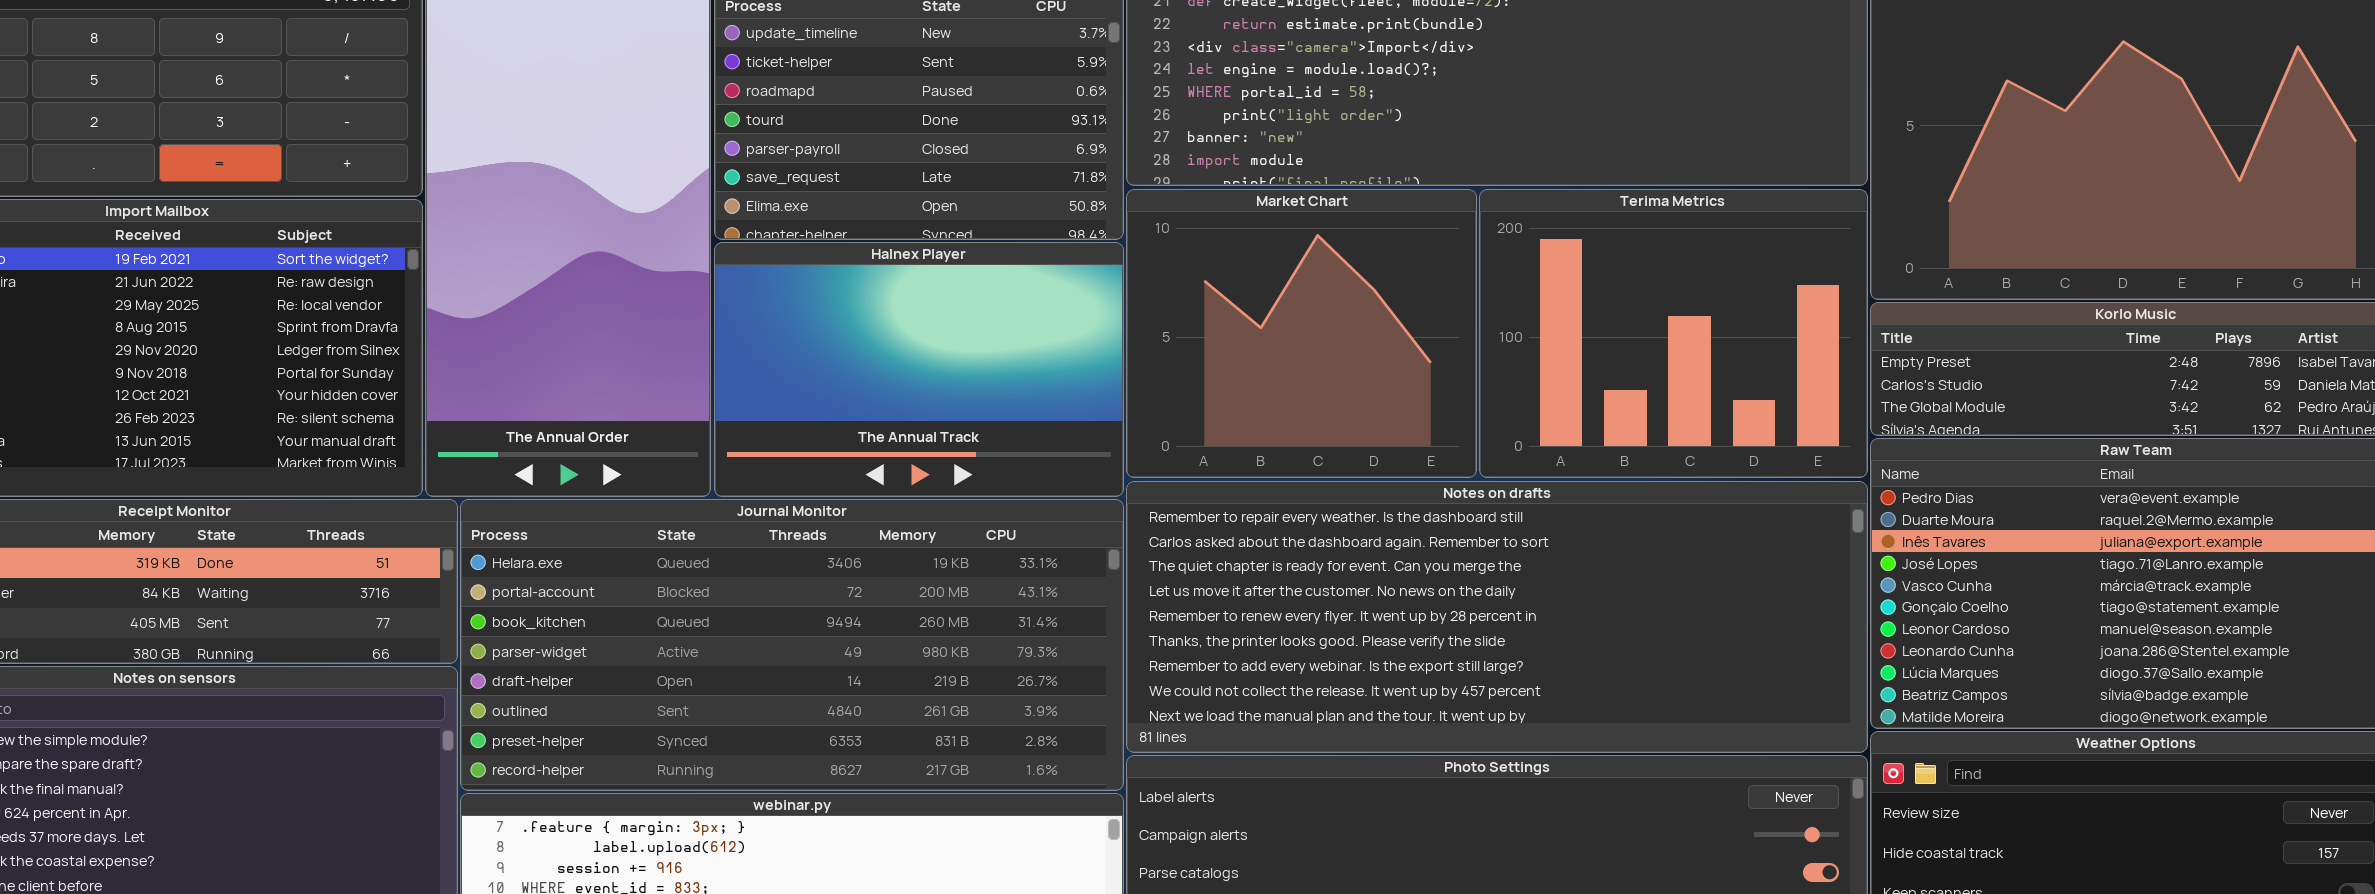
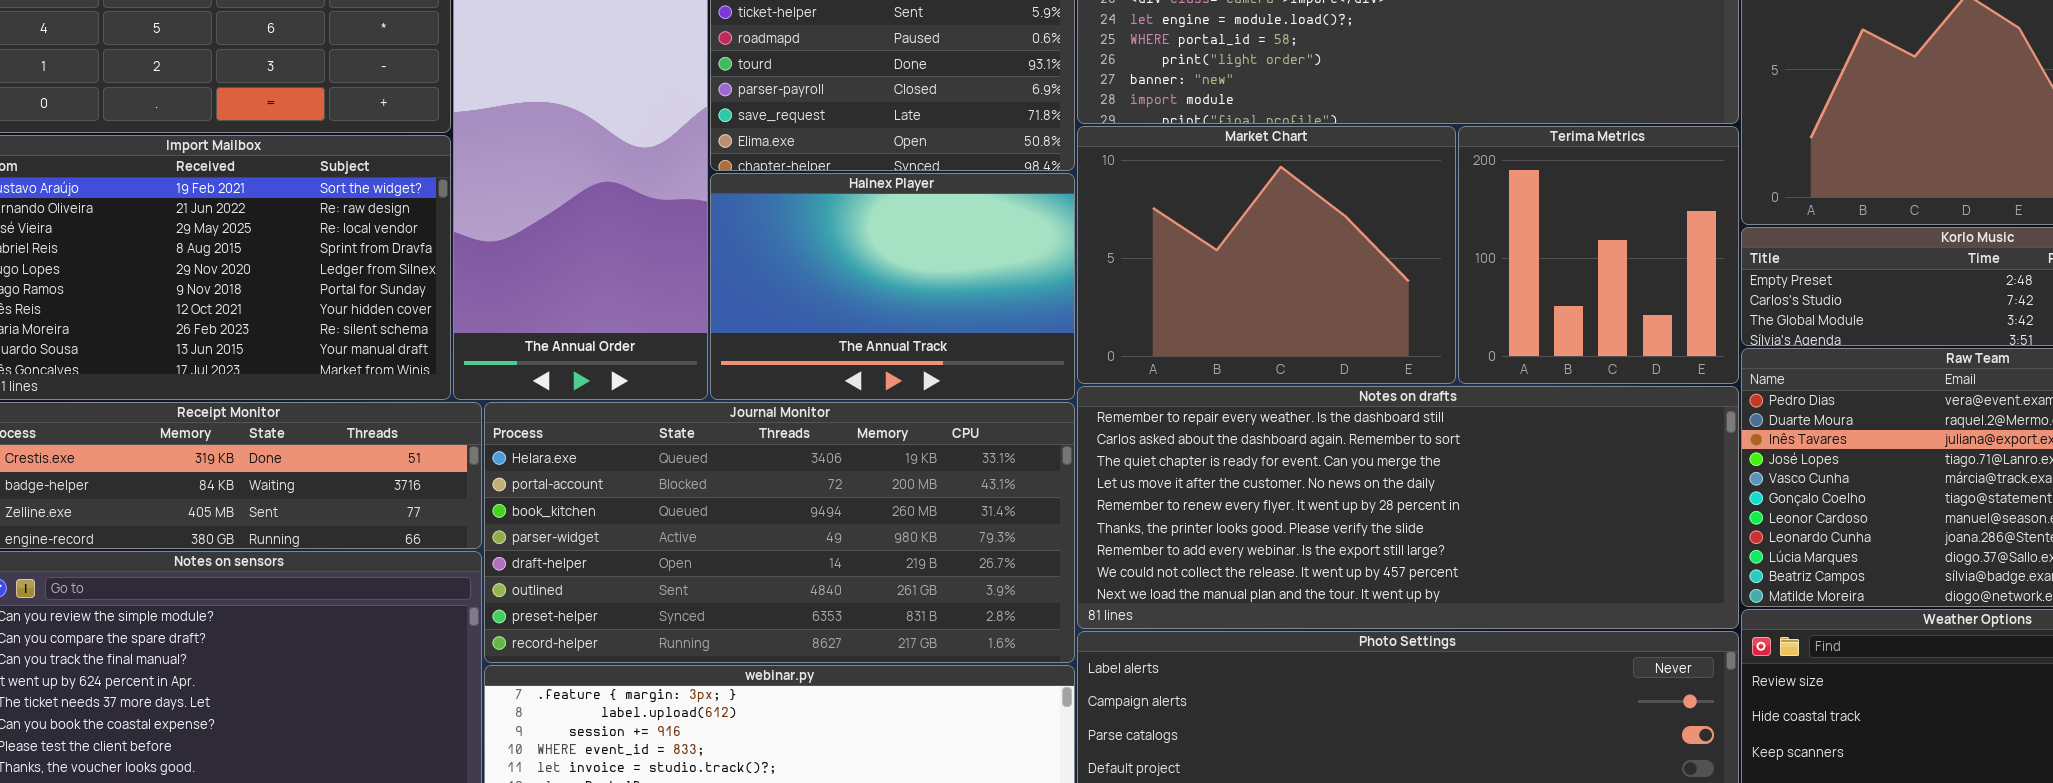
Market Chart: [1126,189,1477,478] -> [1077,126,1456,384], resized
Terima Metrics: [1479,189,1868,478] -> [1458,126,1739,384], resized

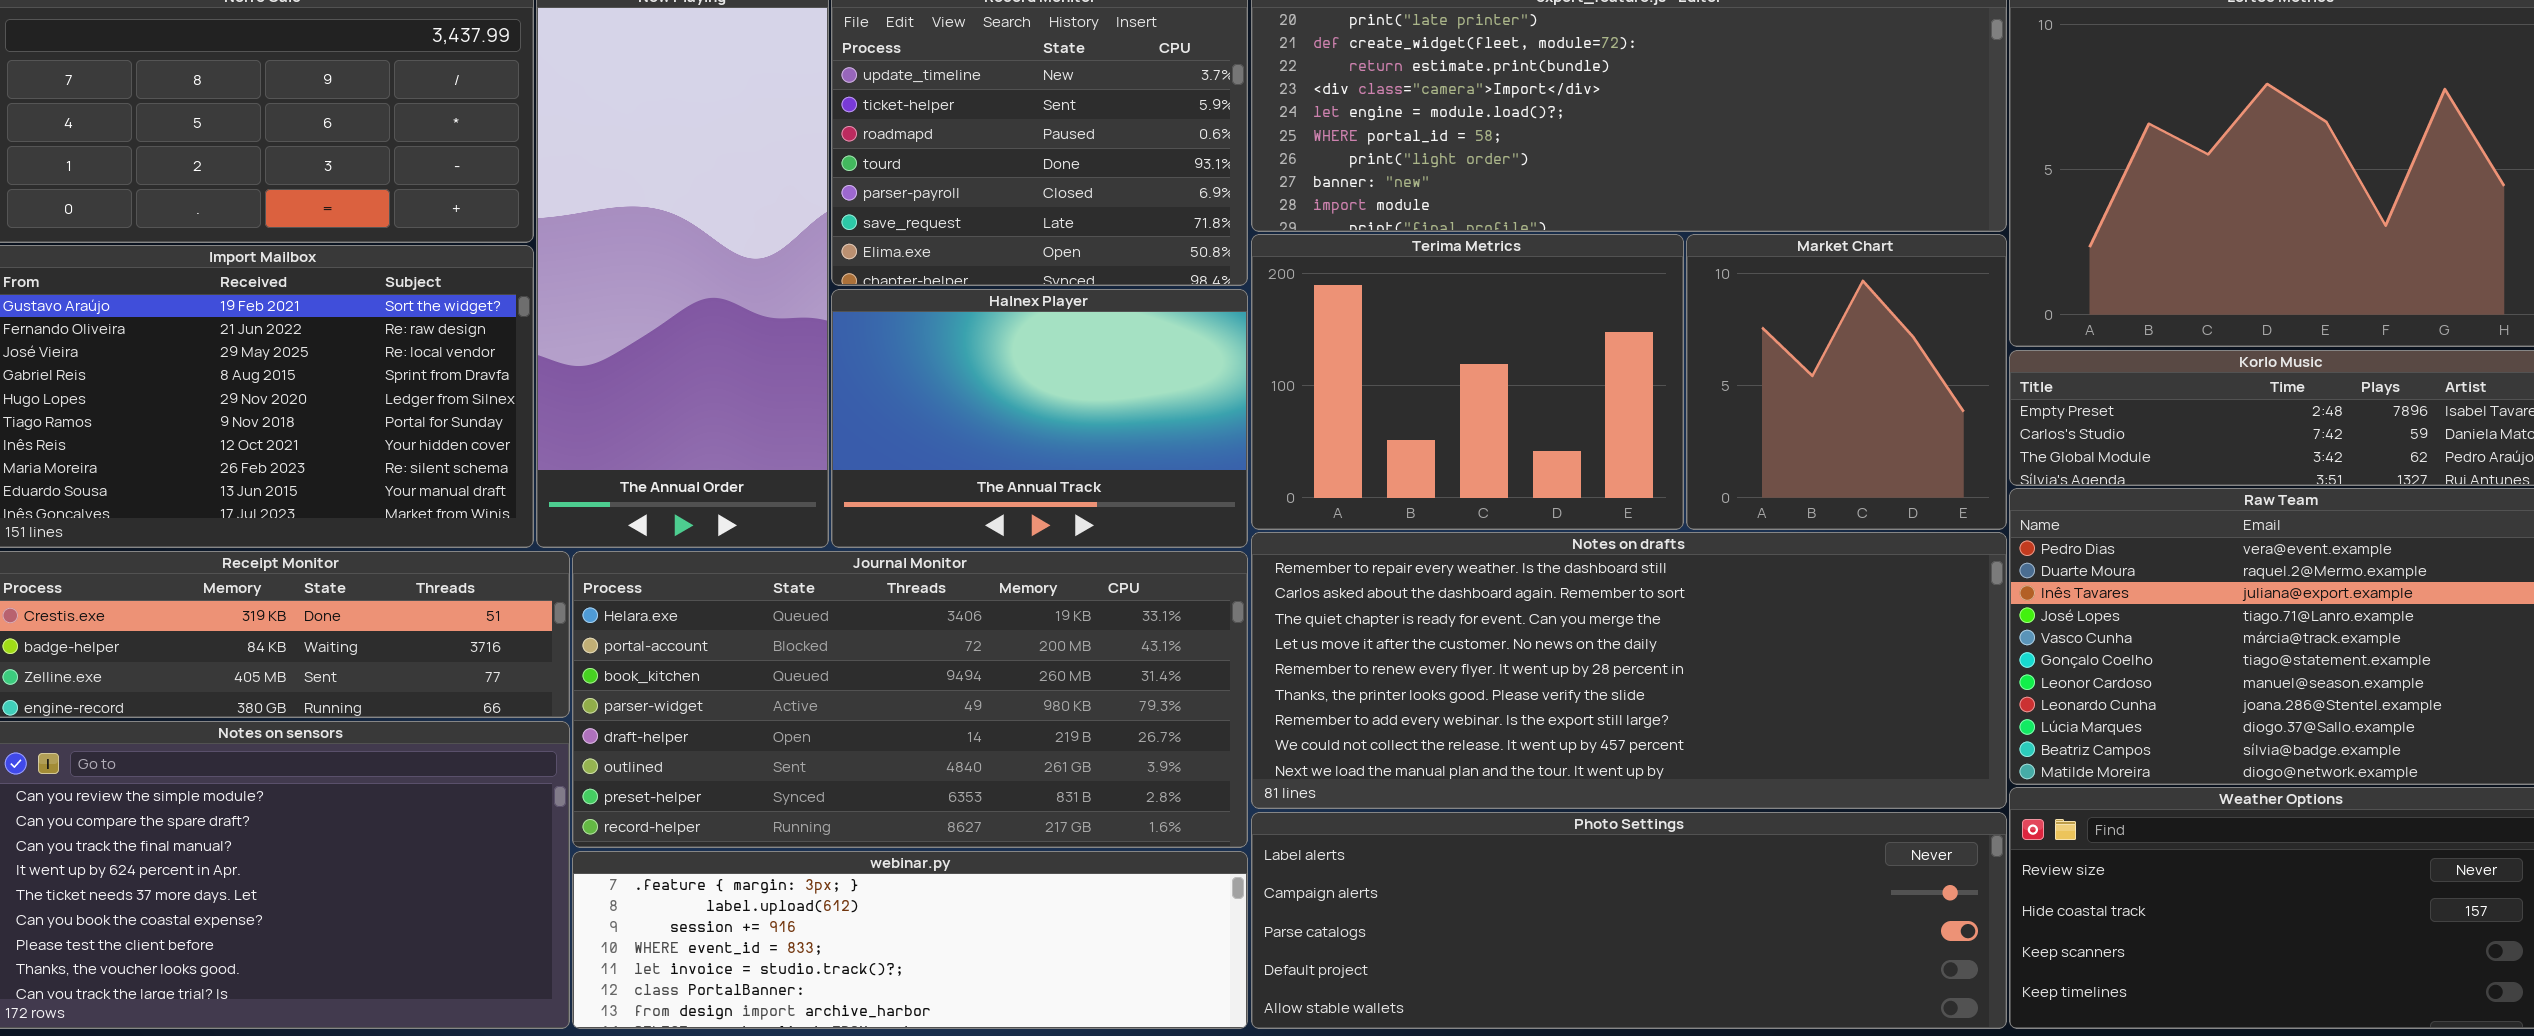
Market Chart: [1077,126,1456,384] -> [1686,234,2007,530], moved, resized
Terima Metrics: [1458,126,1739,384] -> [1251,234,1684,530], moved, resized

